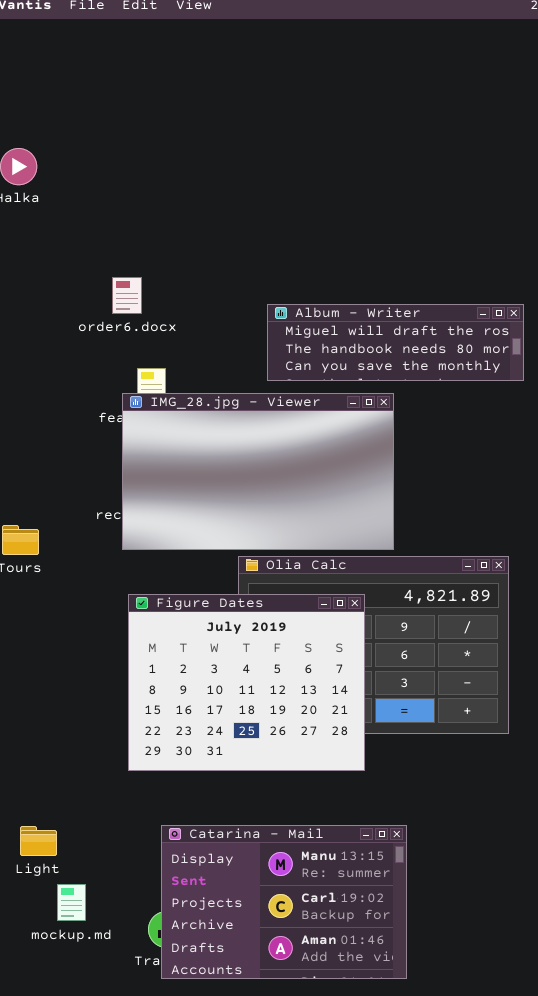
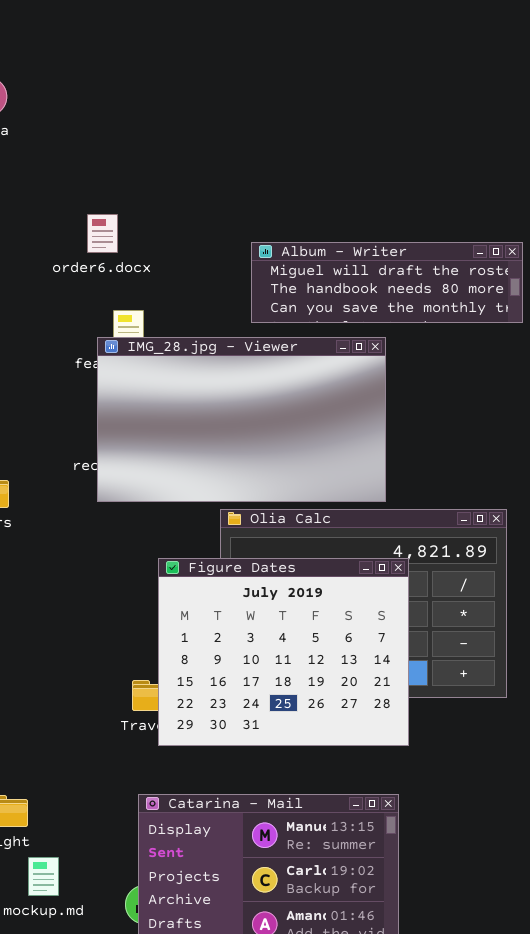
Figure Dates: [128,594,365,771] -> [158,558,409,746], moved

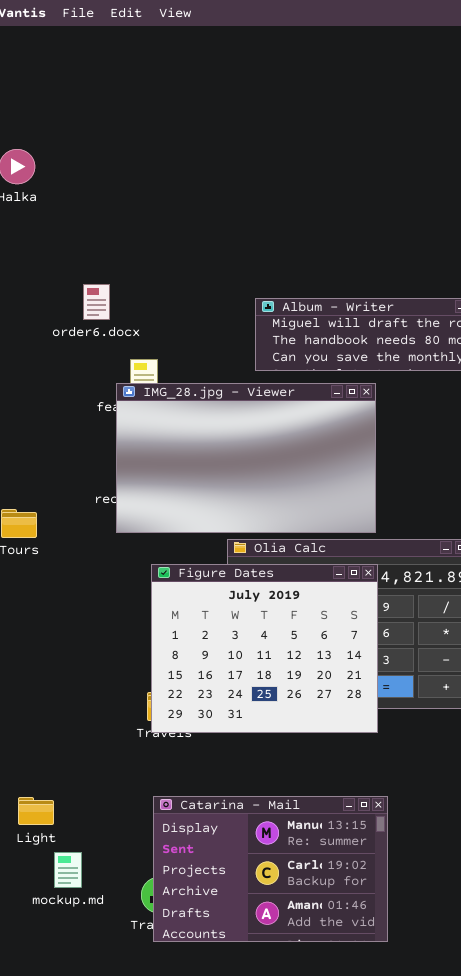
order6.docx: [87,214,118,253] -> [83,284,110,320], moved
Figure Dates: [158,558,409,746] -> [151,564,378,733], moved

